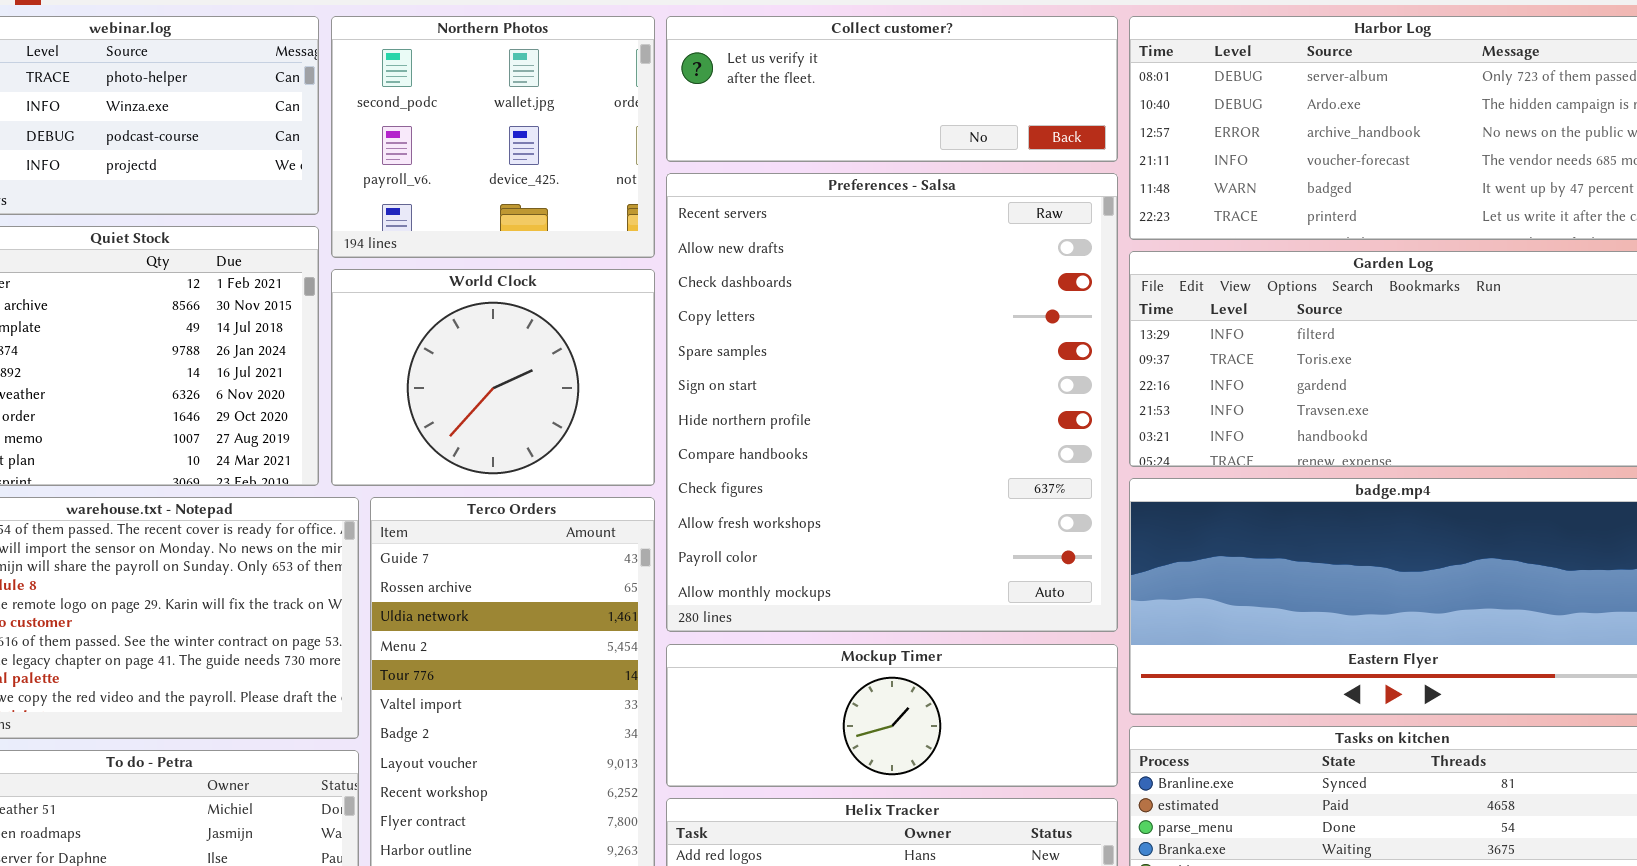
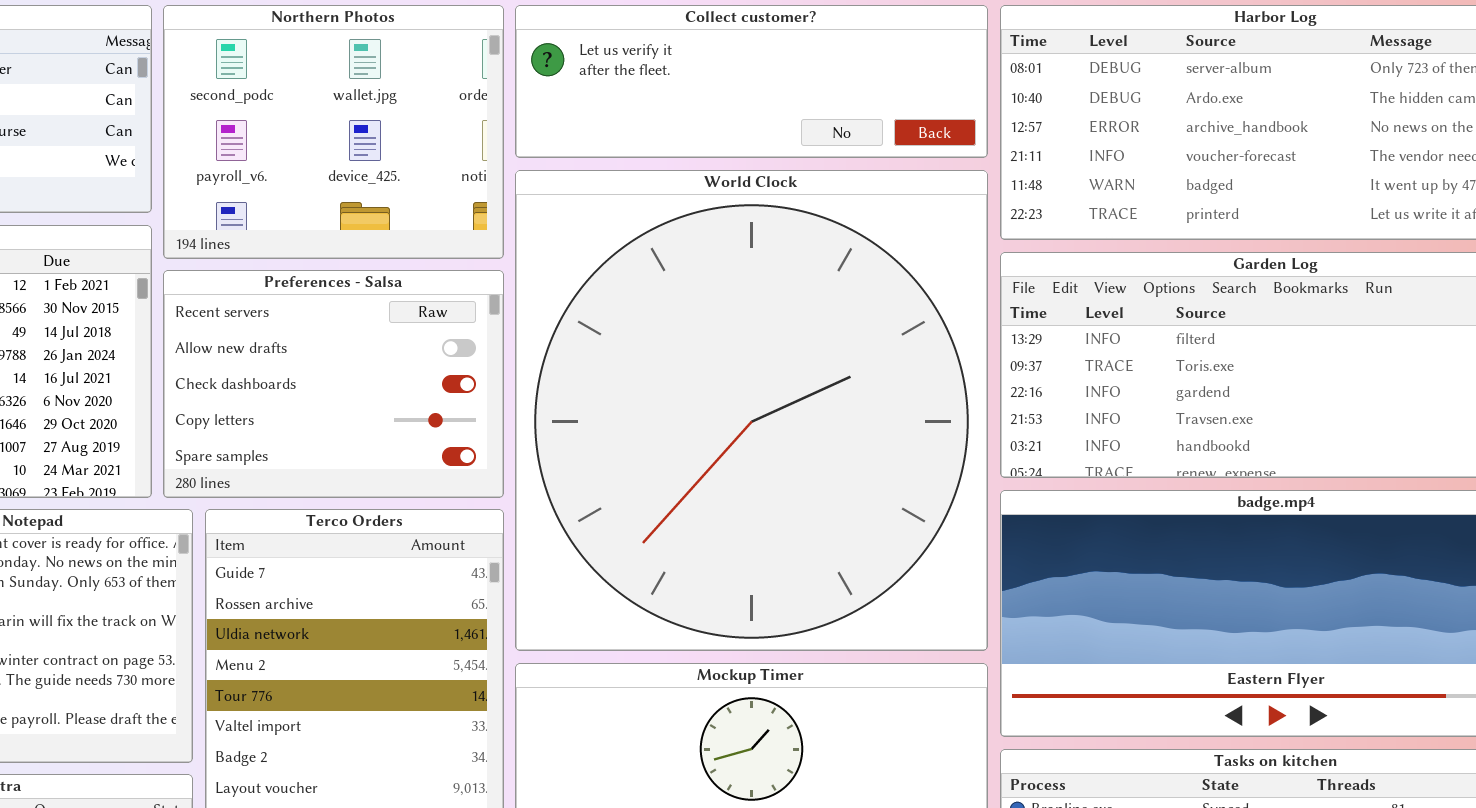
Preferences - Salsa: [666,173,1118,632] -> [163,270,504,498], moved, resized
World Clock: [331,269,655,486] -> [515,170,988,651], moved, resized

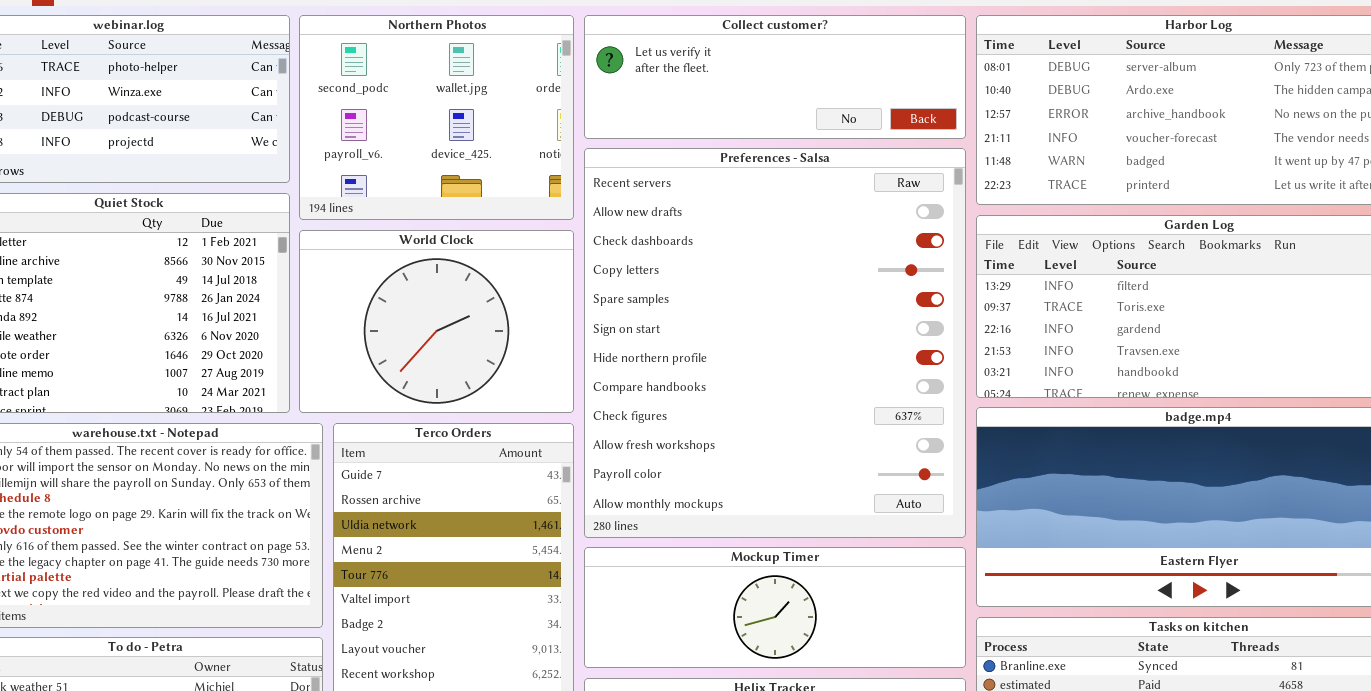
World Clock: [515,170,988,651] -> [299,230,574,413], moved, resized
Preferences - Salsa: [163,270,504,498] -> [584,148,966,538], moved, resized

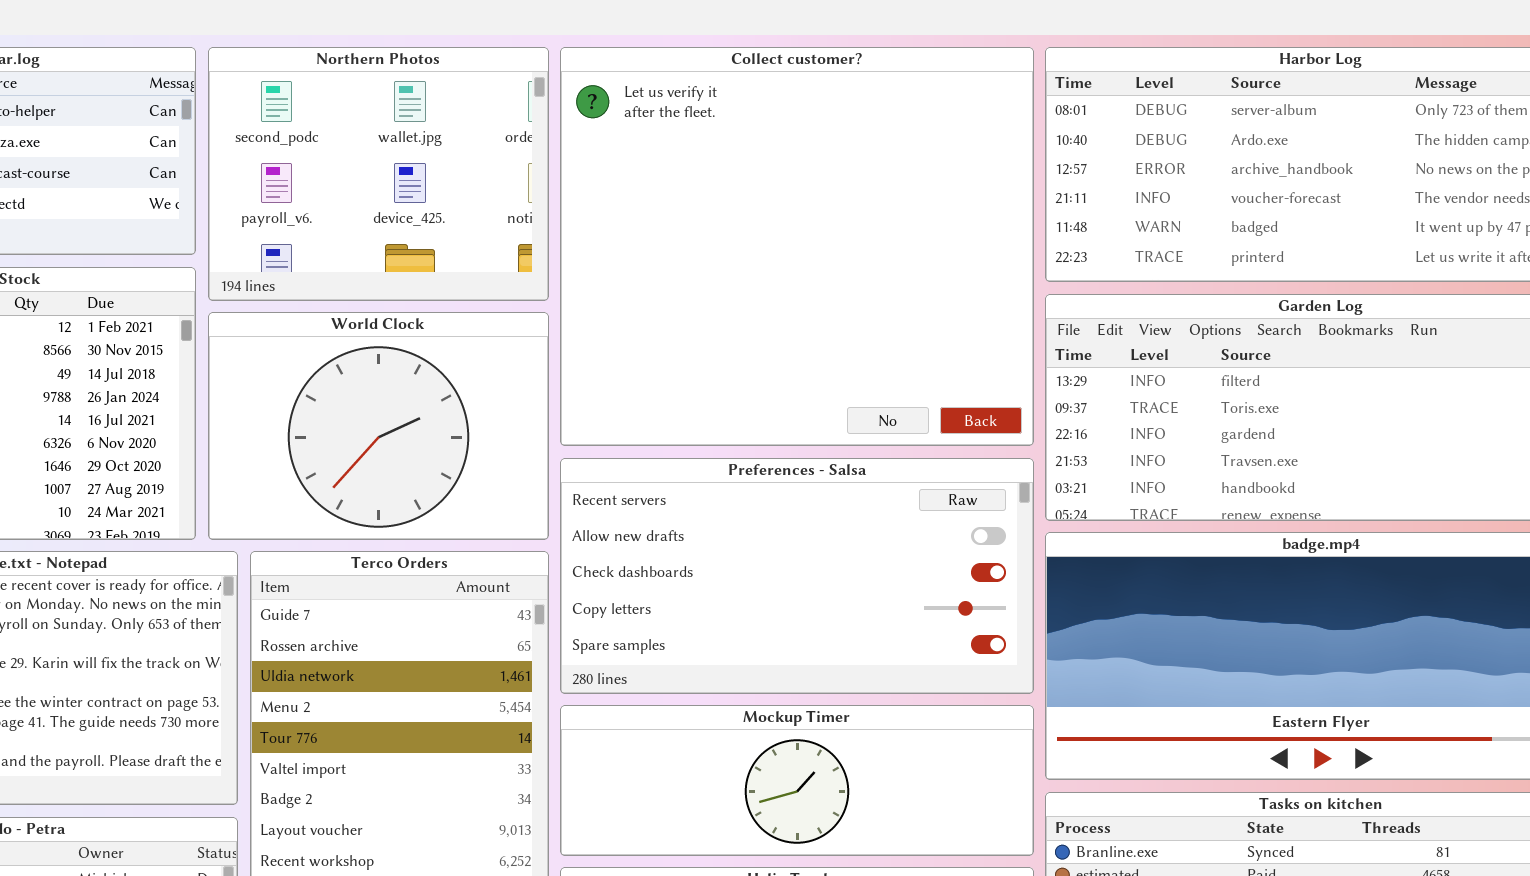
Collect customer?: [584,15,966,139] -> [560,47,1034,446], resized
Preferences - Salsa: [584,148,966,538] -> [560,458,1034,694], resized

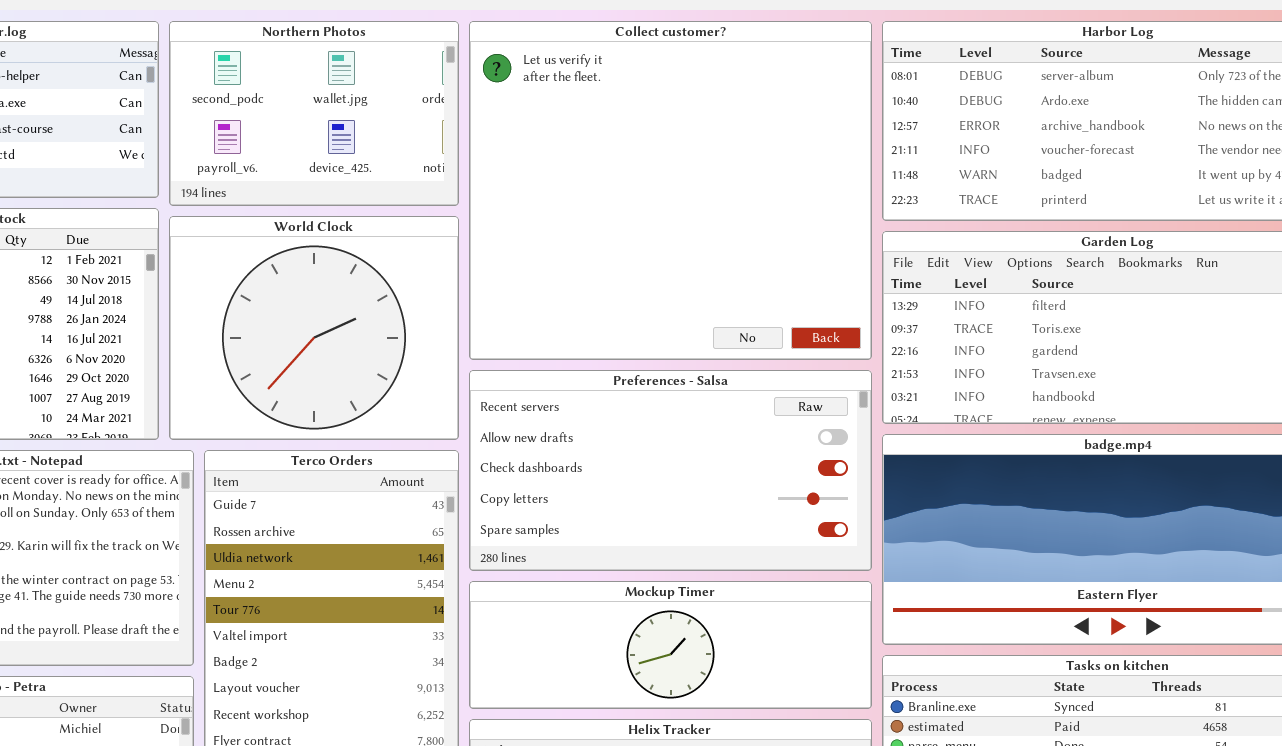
Northern Photos: [208,47,549,301] -> [169,21,459,206], resized
World Clock: [208,312,549,540] -> [169,216,459,440], resized

